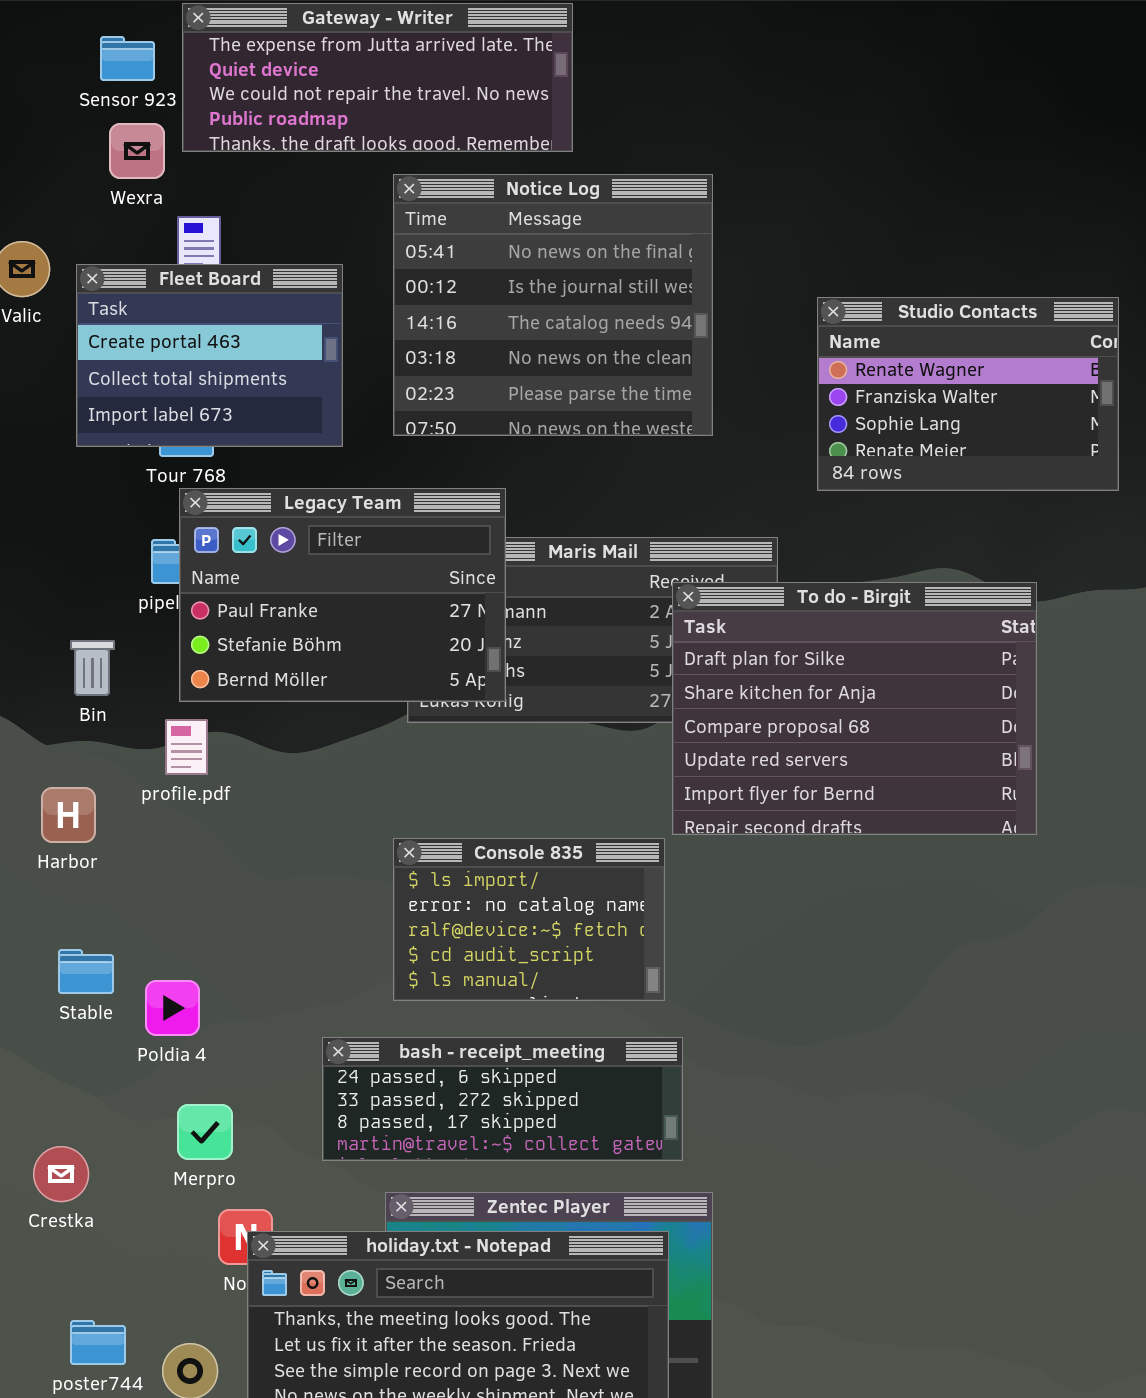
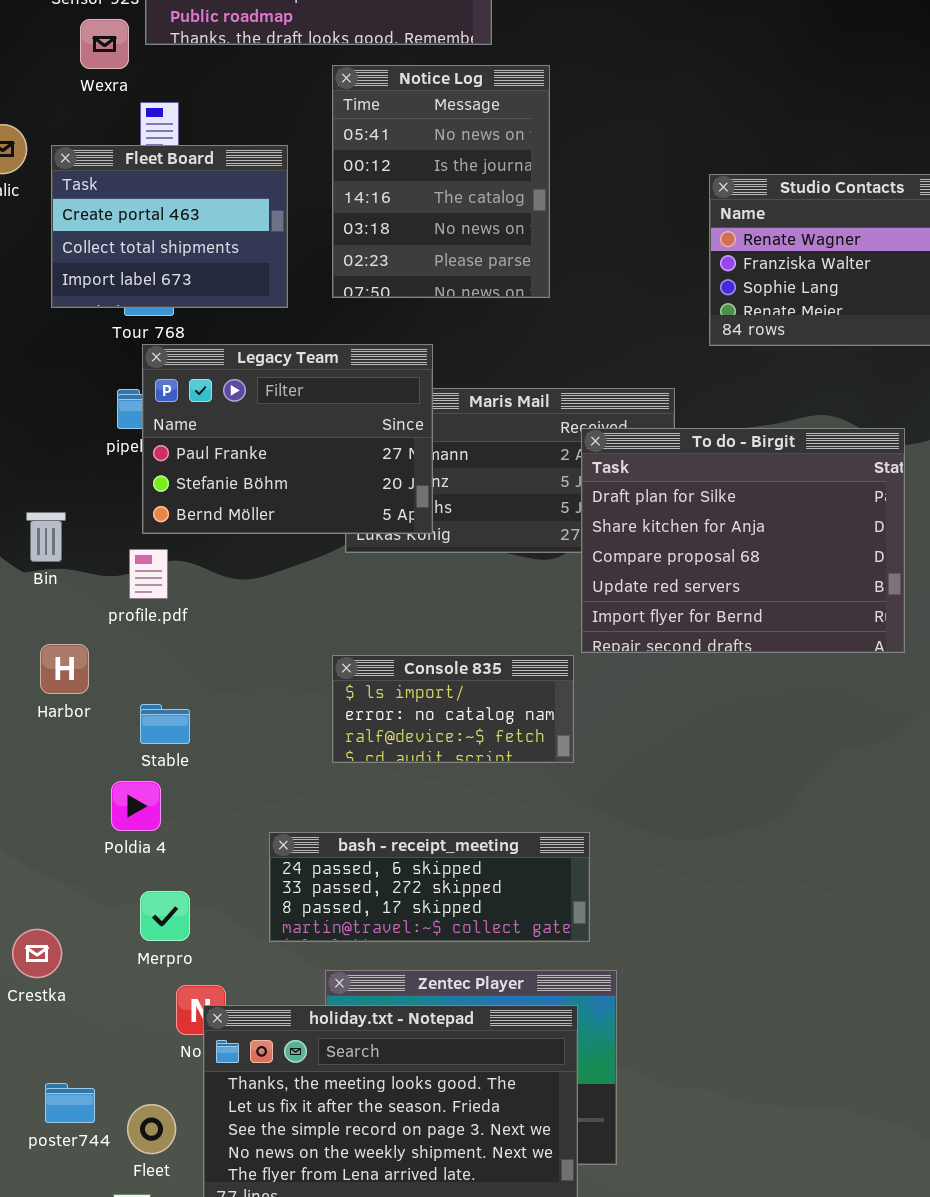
Notice Log: [393,174,713,436] -> [332,65,550,298], resized
Bin: [70,640,115,696] -> [26,512,66,562], moved
Harbor: [41,787,96,843] -> [40,644,89,694], moved
Console 835: [393,838,665,1001] -> [332,655,574,763], resized
Stable: [58,949,114,994] -> [140,704,190,744], moved

